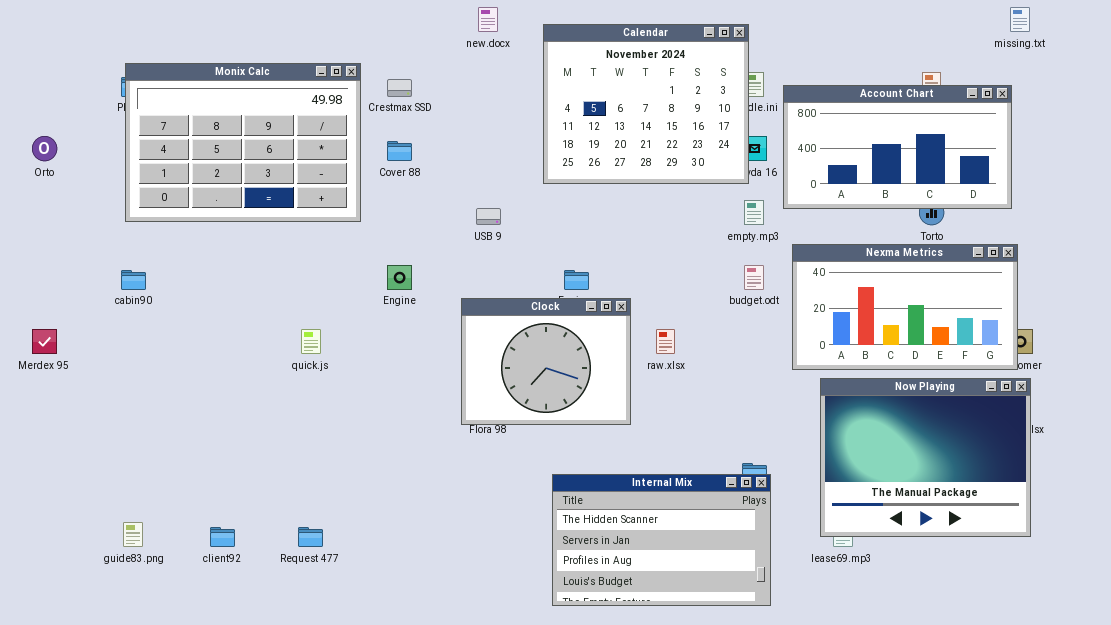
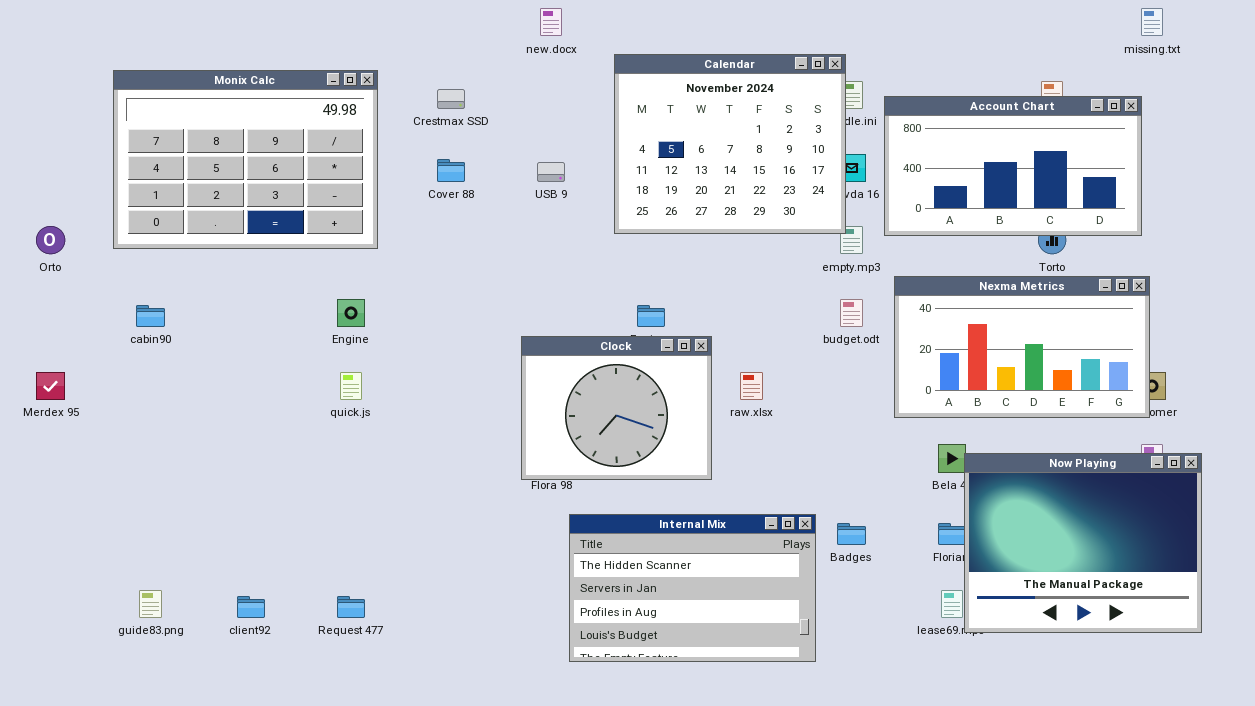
Calendar: [543,24,749,184] -> [614,54,846,234], moved
Monix Calc: [125,63,361,222] -> [113,70,378,249], moved
Orto: [32,136,57,161] -> [36,226,65,254], moved
USB 9: [476,208,501,225] -> [537,162,565,182], moved
Engine: [387,265,412,290] -> [337,299,365,327], moved
Now Playing: [820,378,1031,537] -> [964,453,1202,633], moved
Internal Mix: [552,474,771,606] -> [569,514,816,662], moved

